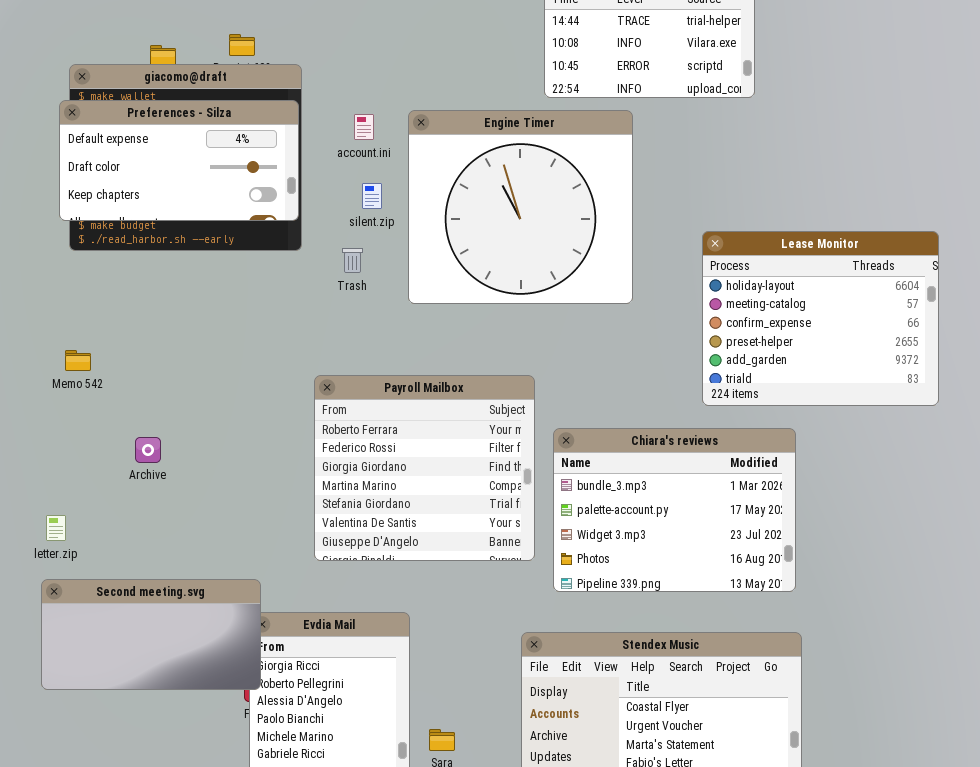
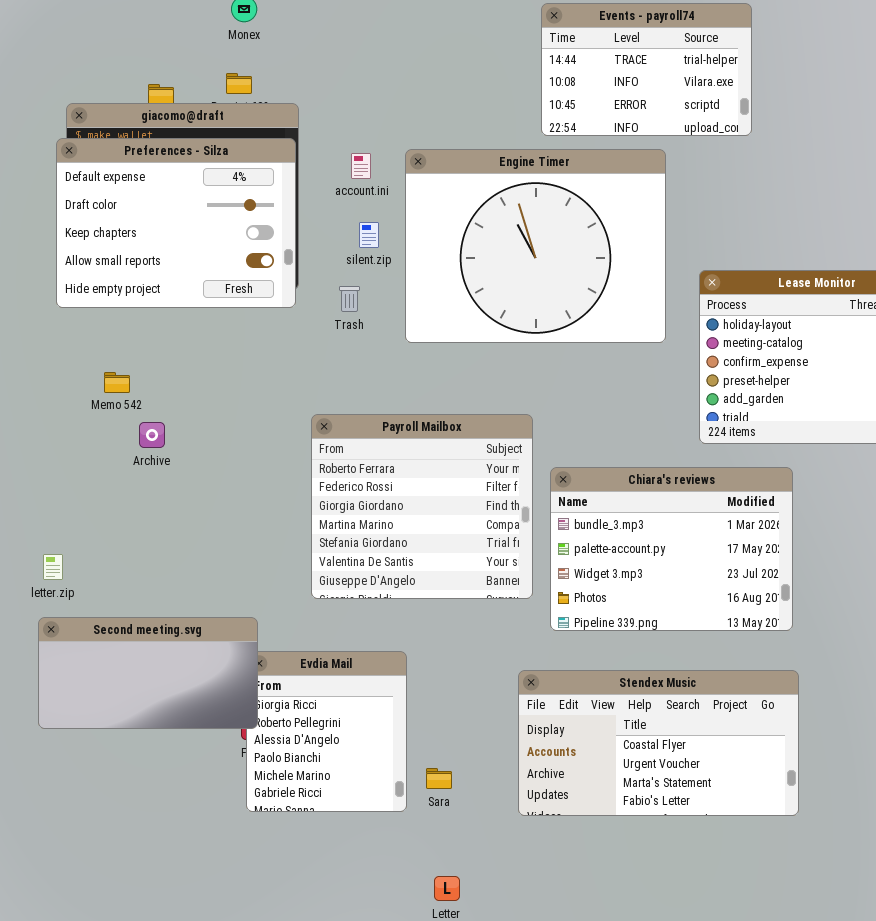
Preferences - Silza: [59,100,299,221] -> [56,138,296,308], resized
Engine Timer: [408,110,633,304] -> [405,149,666,343], resized
Memo 542: [65,350,91,371] -> [104,372,130,393], moved
Archive: [135,437,161,463] -> [139,422,165,448], moved

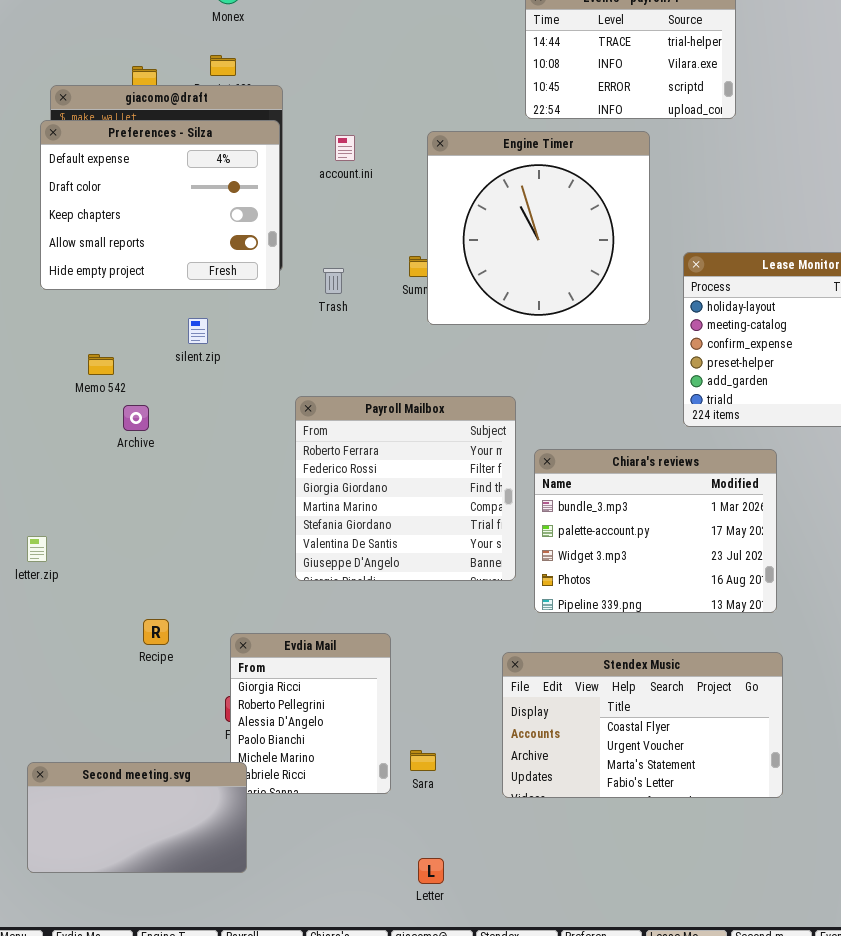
Engine Timer: [405,149,666,343] -> [427,131,650,325], resized
silent.zip: [359,222,379,248] -> [188,318,208,344], moved
Second meeting.svg: [38,617,258,729] -> [27,762,247,873], moved

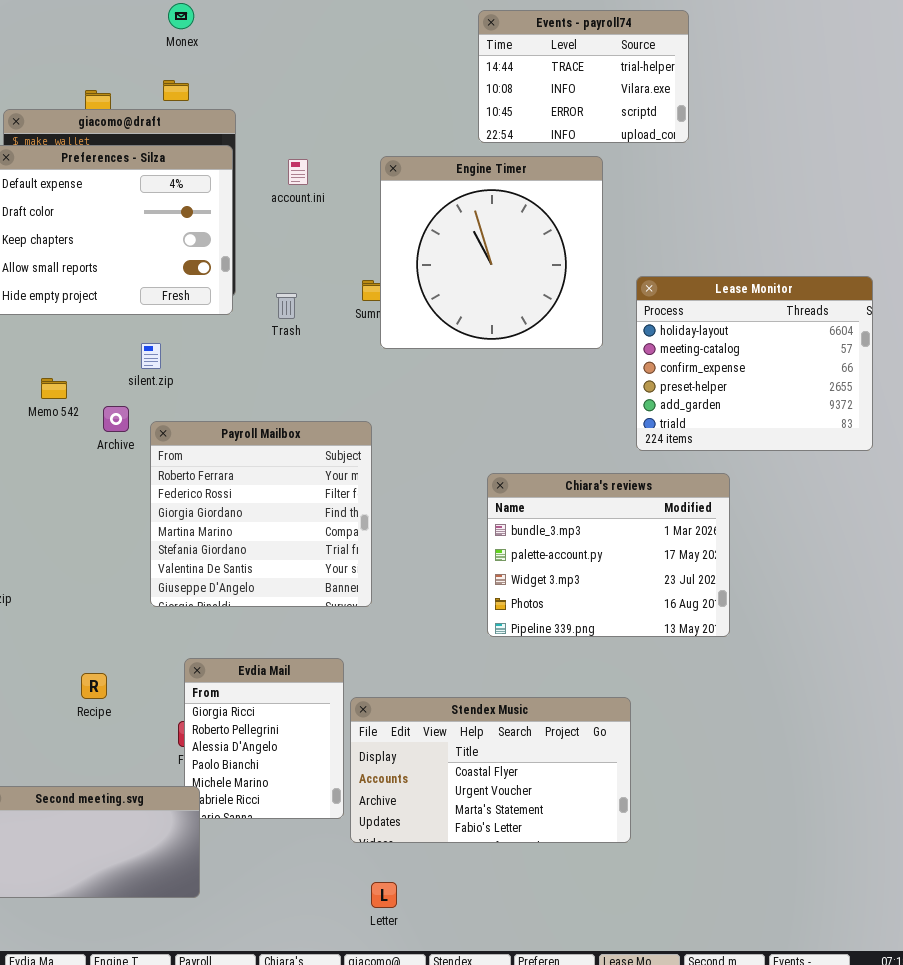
Payroll Mailbox: [295,396,516,581] -> [150,421,372,607], moved
Archive: [123,405,149,431] -> [103,406,129,432], moved
Recipe: [143,619,169,645] -> [81,673,107,699], moved
Stendex Music: [502,652,783,798] -> [350,697,631,843], moved

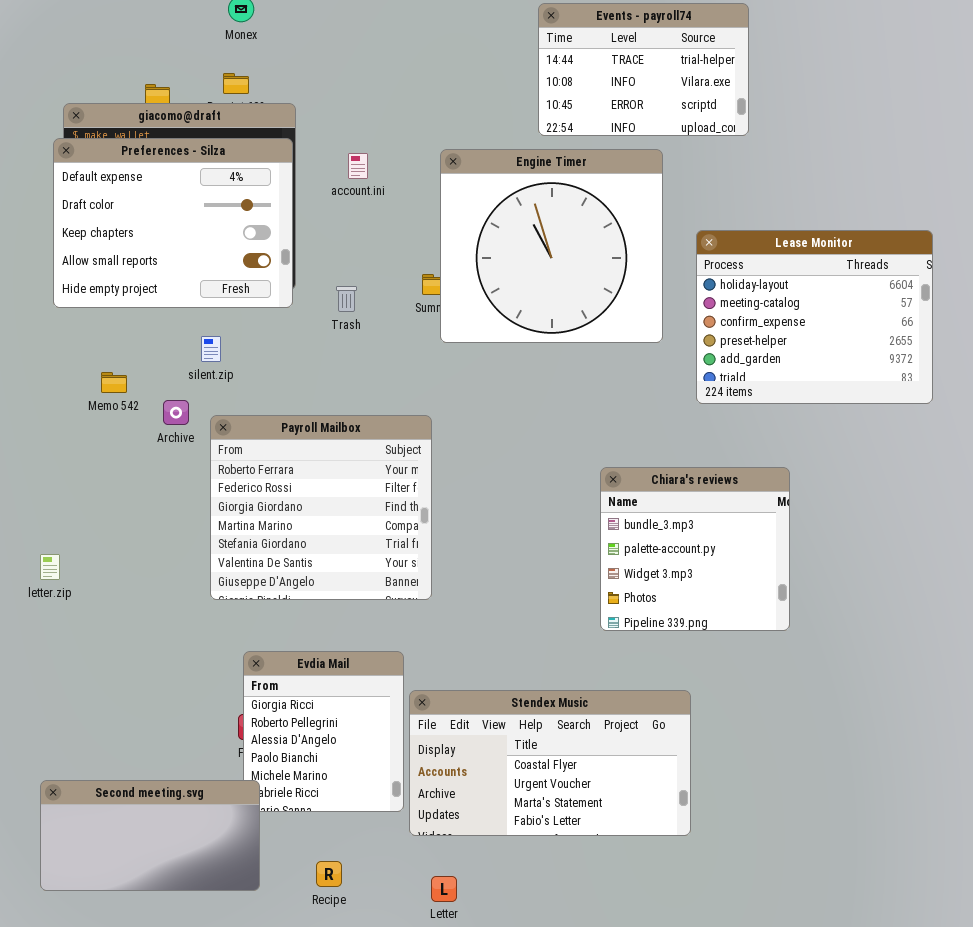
Lease Monitor: [636,276,873,451] -> [696,230,933,404], moved
Chiara's reviews: [487,473,730,637] -> [600,467,790,631], resized
Recipe: [81,673,107,699] -> [316,861,342,887], moved

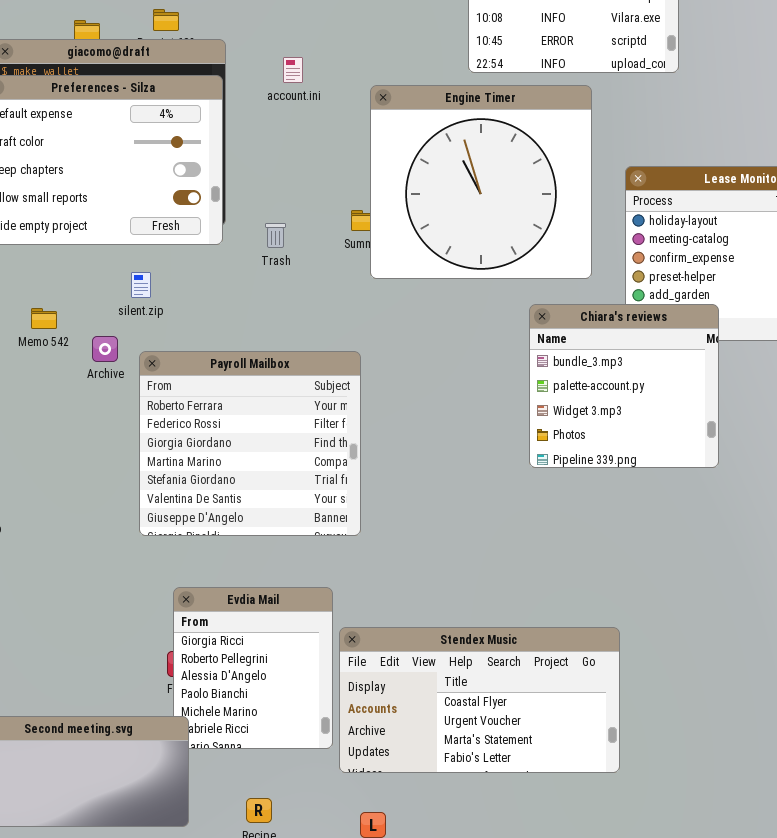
account.ini: [348,153,368,179] -> [283,57,303,83], moved
Chiara's reviews: [600,467,790,631] -> [529,304,719,468], moved

